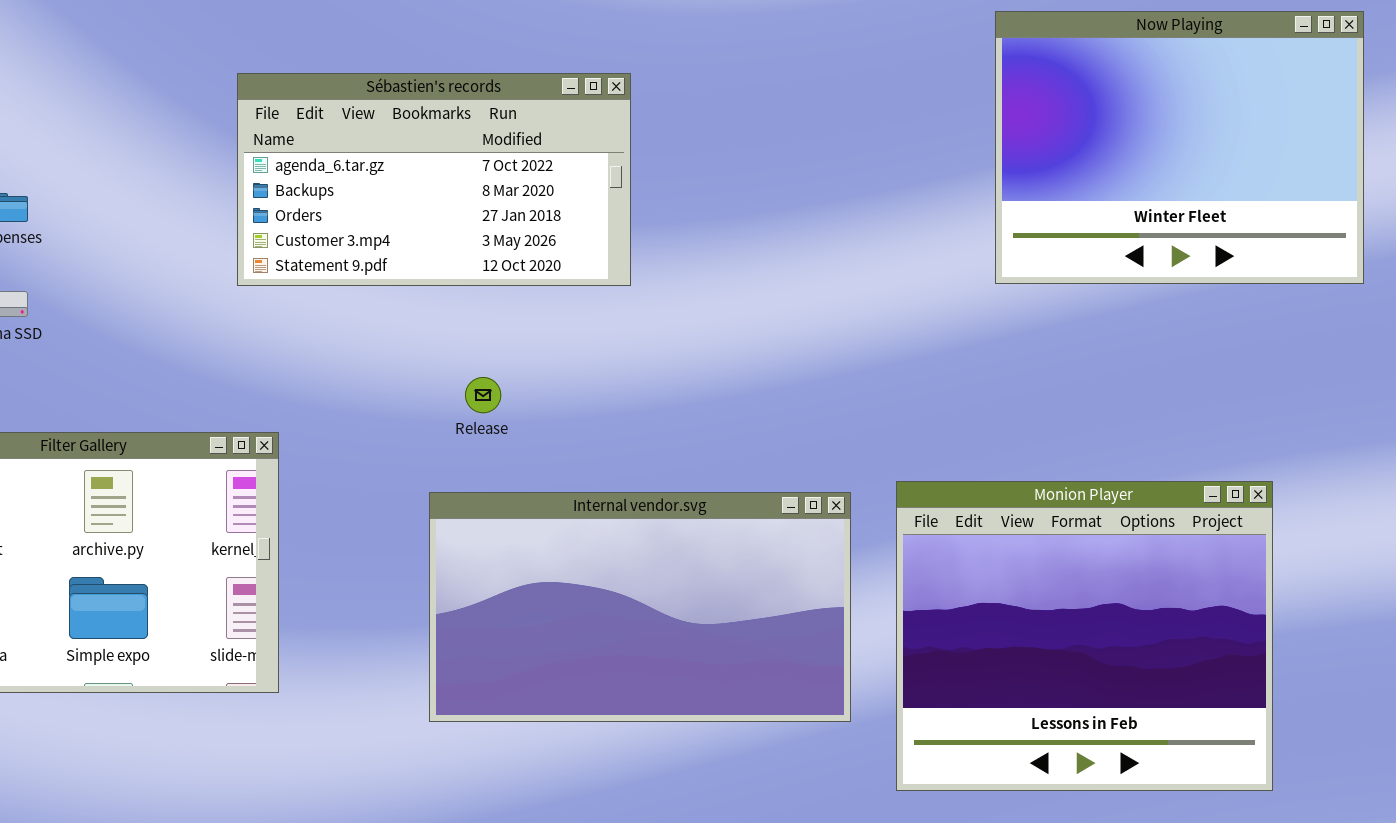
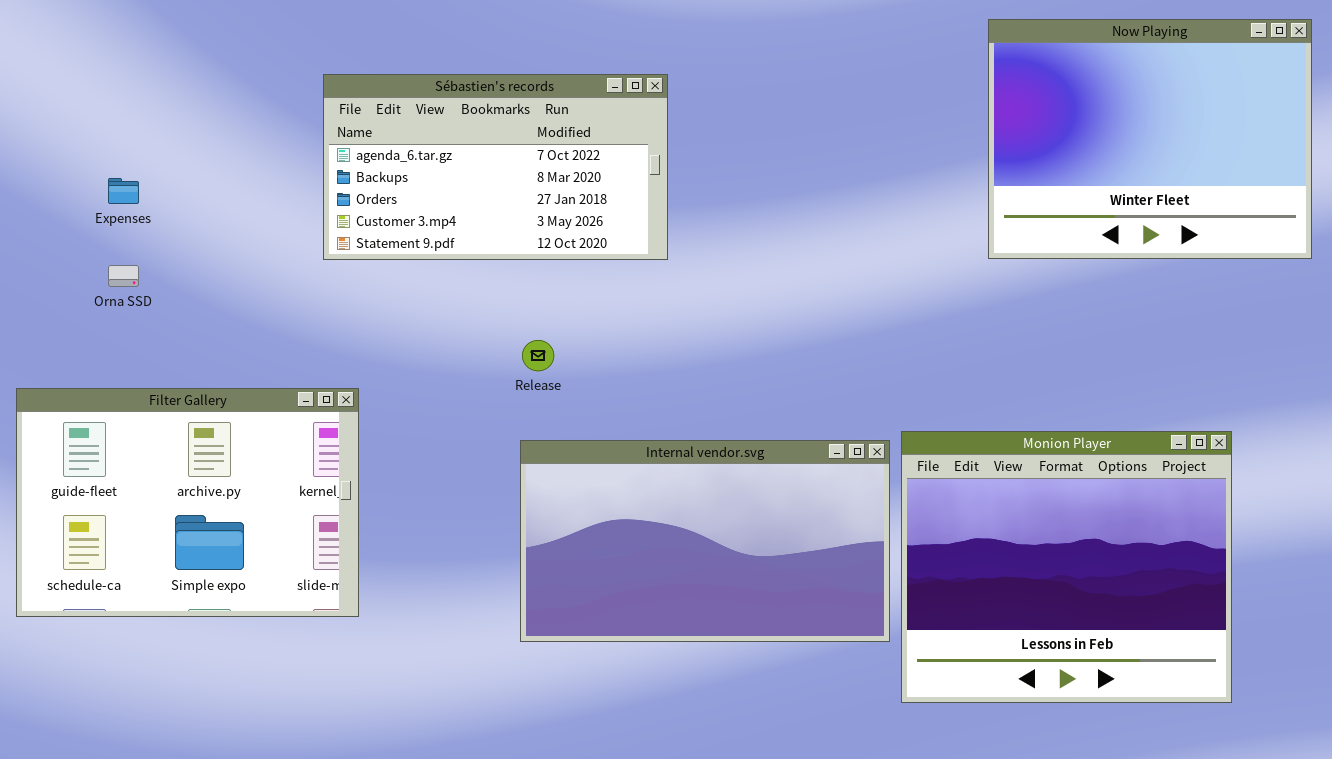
Internal vendor.svg: [429,492,851,722] -> [520,440,890,642], moved

